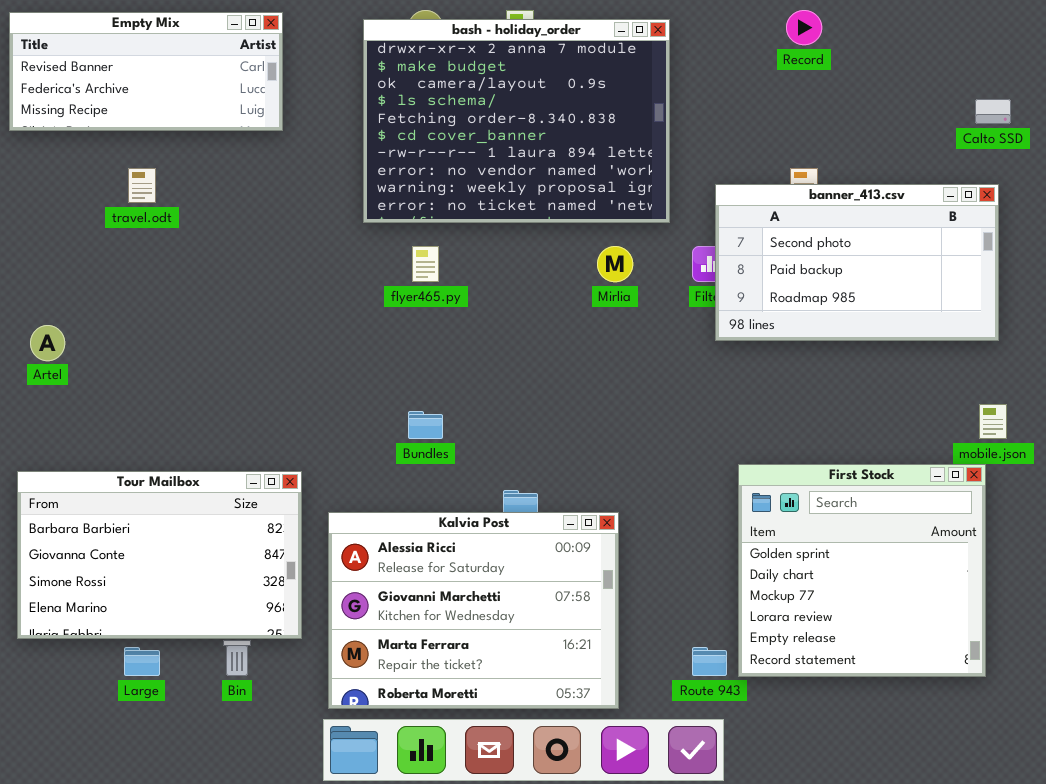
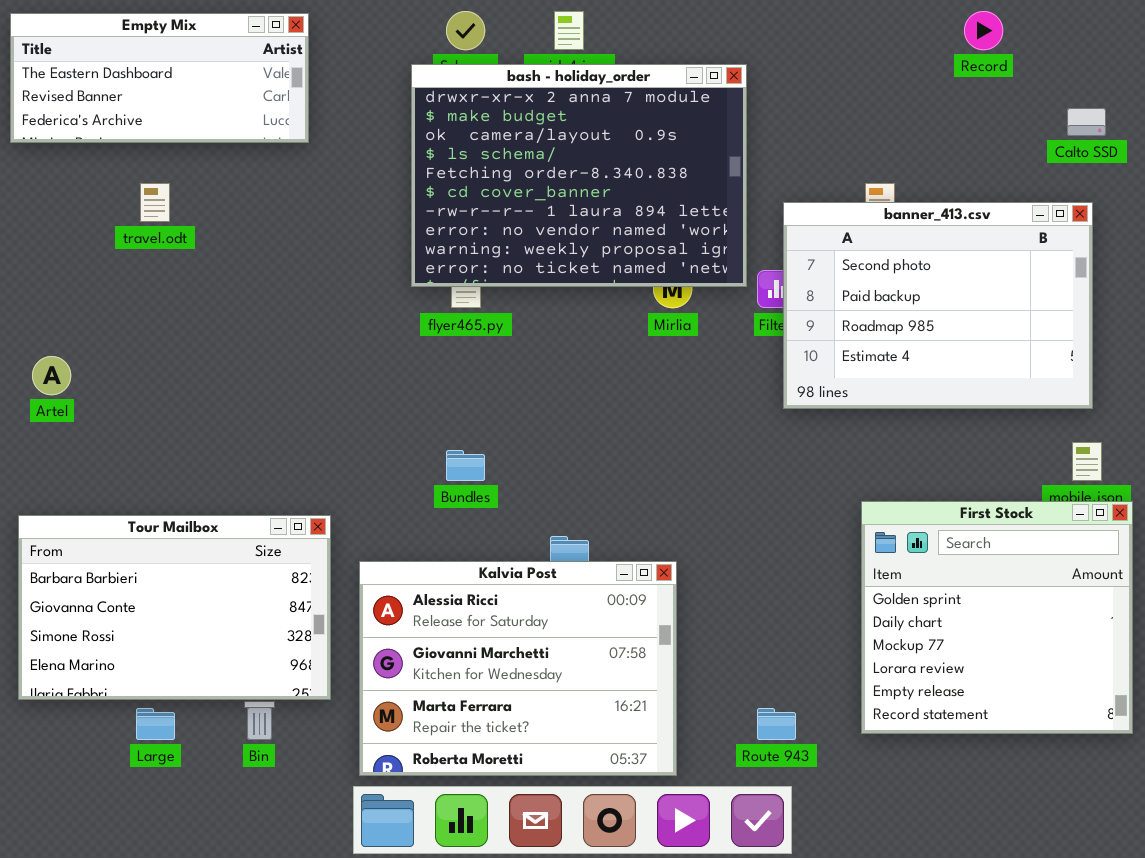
Record: [786,10,822,45] -> [964,11,1003,50], moved
Empty Mix: [9,12,283,131] -> [10,13,309,143], scrolled up 1 row
bash - holiday_order: [363,19,670,223] -> [411,64,747,287], moved
banner_413.csv: [715,184,999,341] -> [783,202,1093,409], resized
First Stock: [738,464,986,677] -> [861,501,1133,734], moved

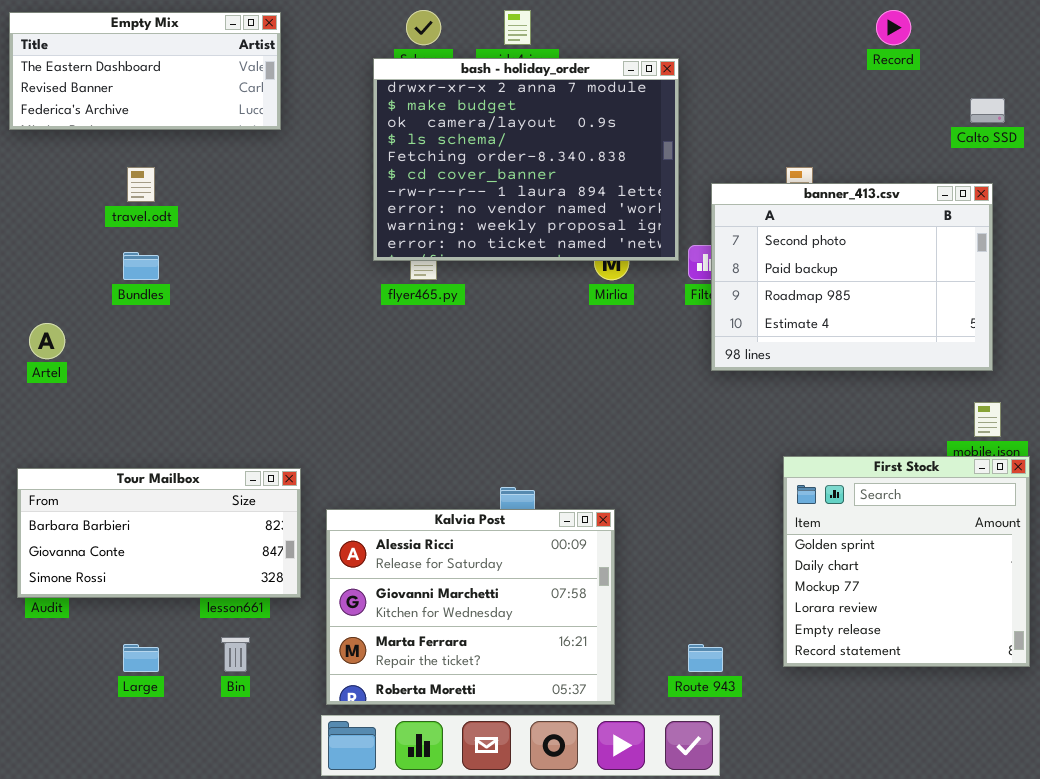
Bundles: [446,450,485,481] -> [123,252,159,280], moved
Tour Mailbox: [18,515,331,700] -> [17,468,301,598], resized

